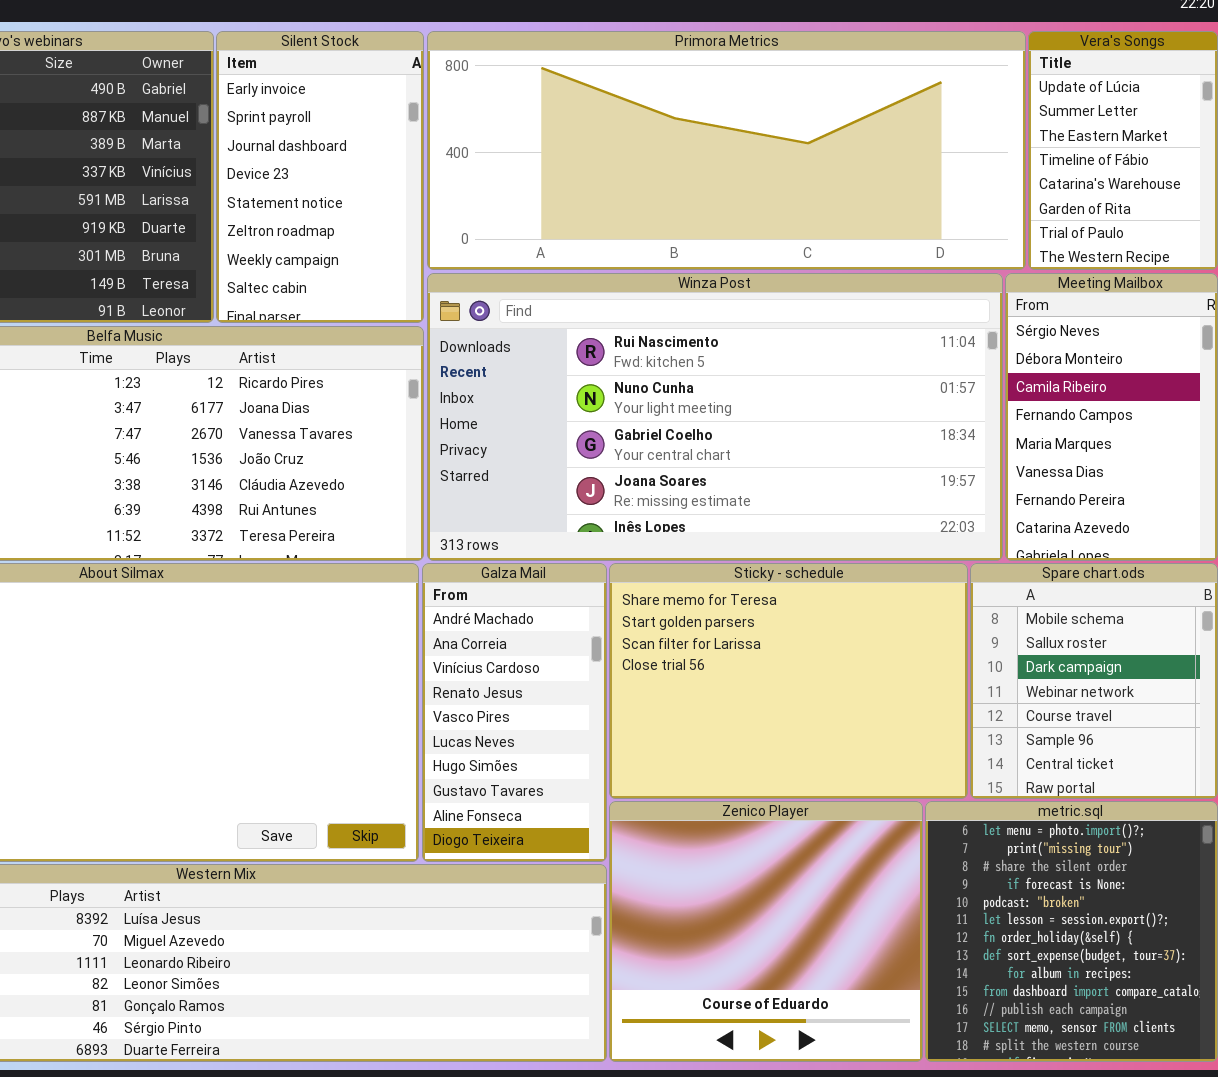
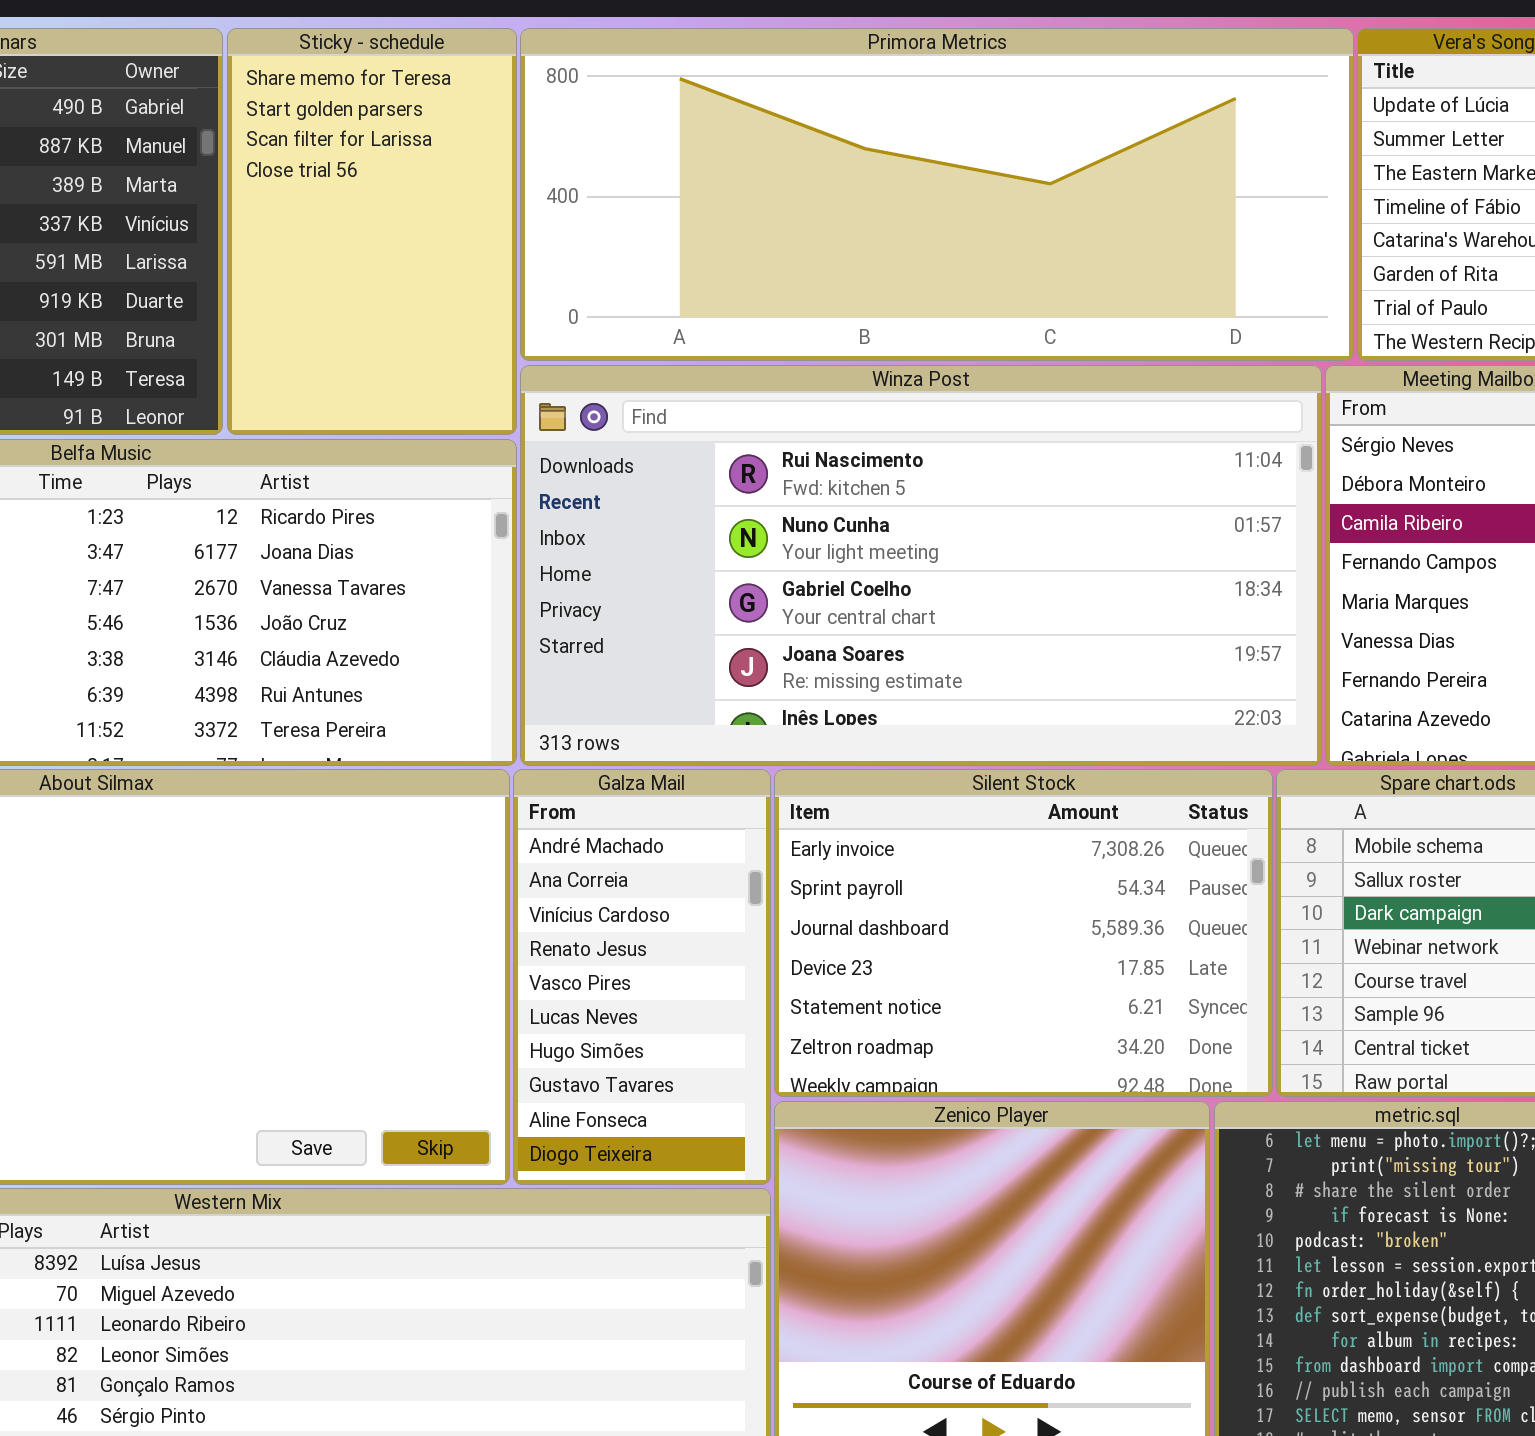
Silent Stock: [216,31,424,323] -> [774,769,1273,1097], moved, resized
Sticky - schedule: [609,563,968,799] -> [227,28,517,435], moved, resized

